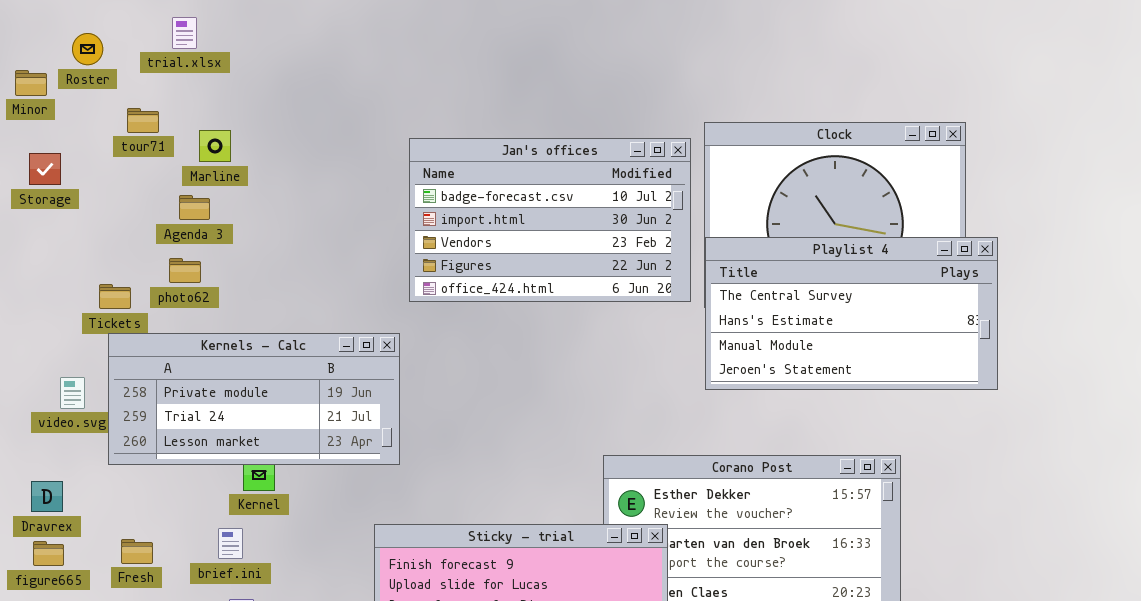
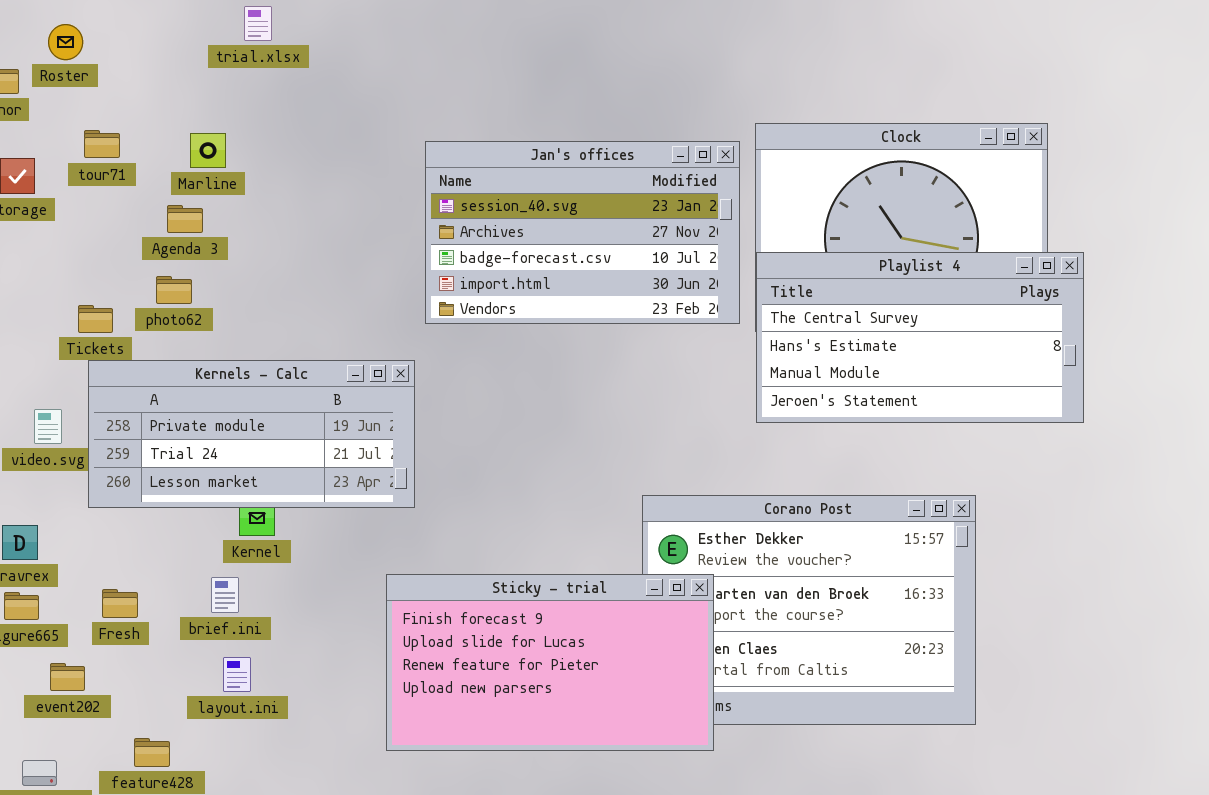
trial.xlsx: [172,17,197,49] -> [244,6,272,41], moved
tour71: [127,108,159,133] -> [84,130,120,158], moved
Jan's offices: [409,138,691,302] -> [425,141,740,324], scrolled up 2 rows

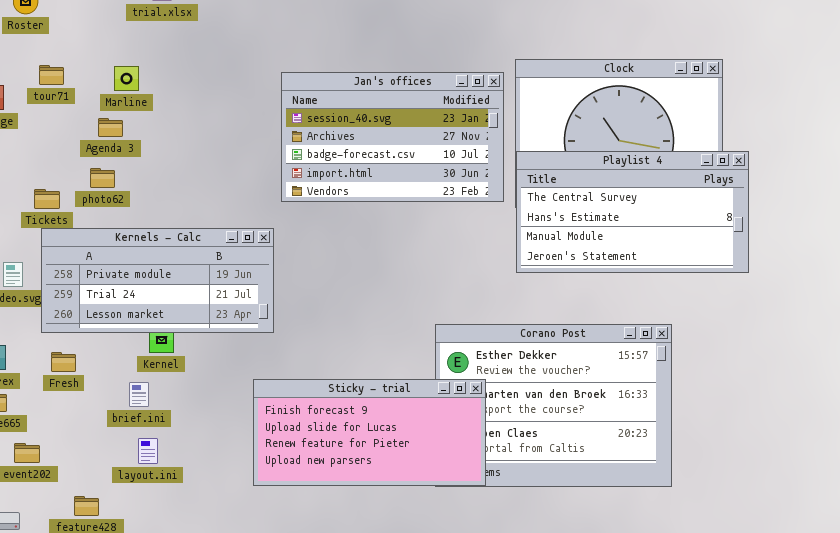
Sticky - trial: [386,574,714,751] -> [253,379,486,486], resized
Fresh: [102,589,138,618] -> [51,352,76,372], moved

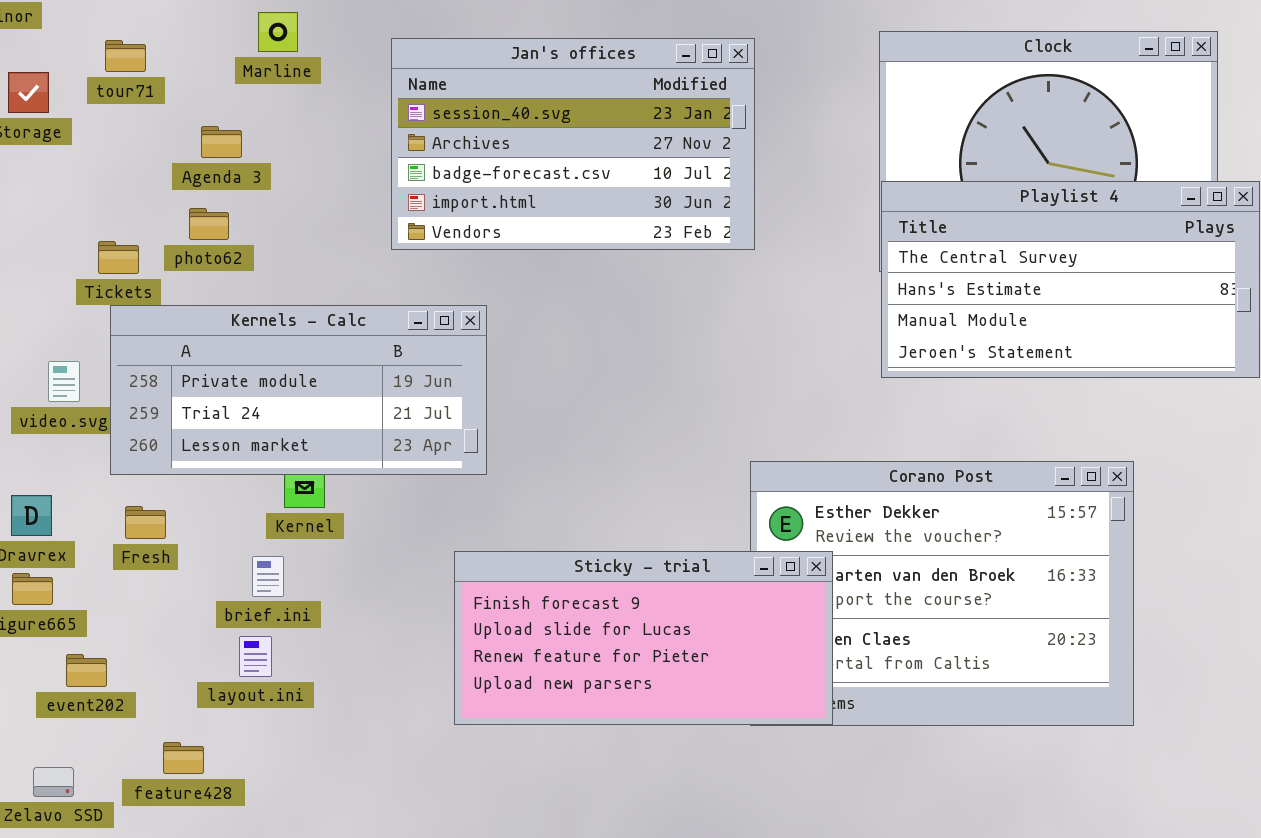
Marline: [114,66,139,91] -> [258,12,298,52], moved
Jan's offices: [281,72,504,202] -> [391,38,755,250], moved
layout.ini: [138,438,158,464] -> [239,636,272,677], moved

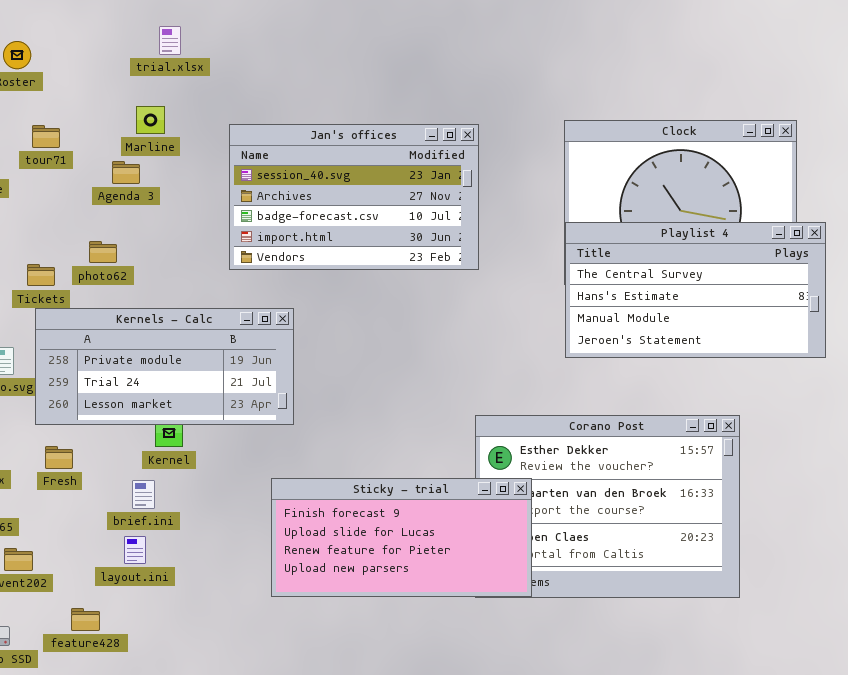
Agenda 3: [201,126,242,158] -> [112,161,140,184], moved

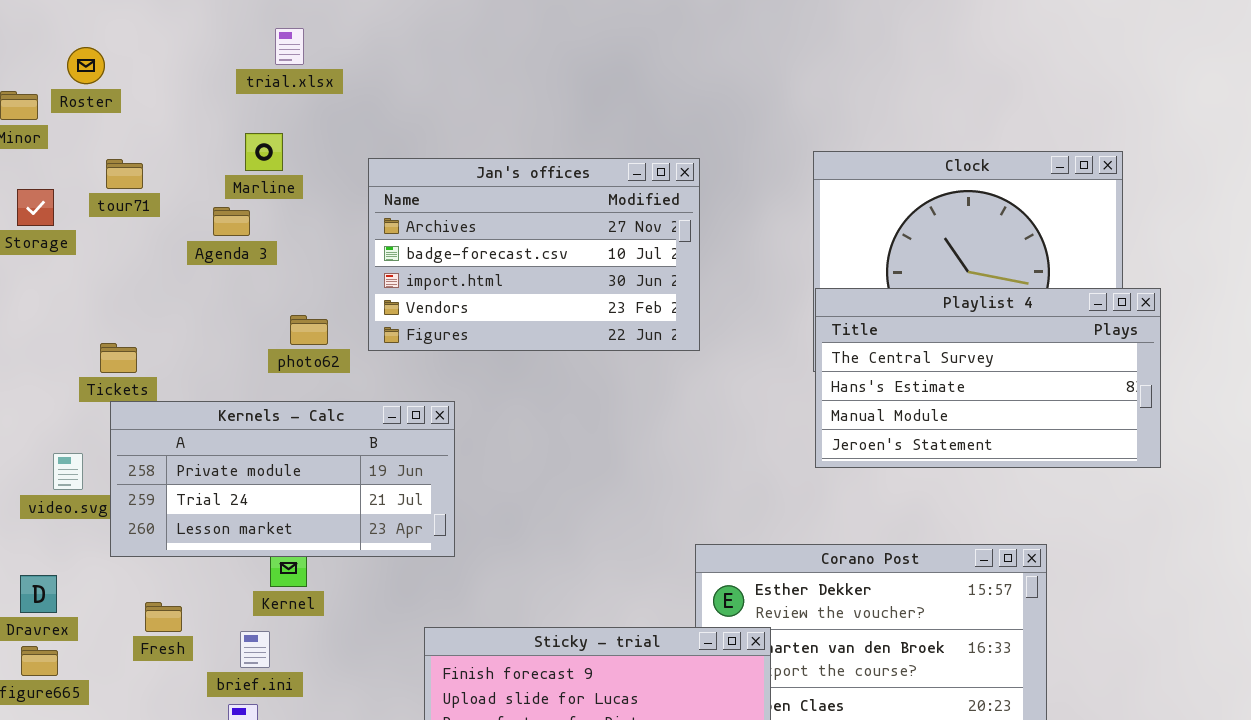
Jan's offices: [229,124,479,270] -> [368,158,700,351], scrolled down 1 row
photo62: [89,241,117,263] -> [290,315,328,345], moved
Fresh: [45,446,73,469] -> [145,602,182,632], moved

